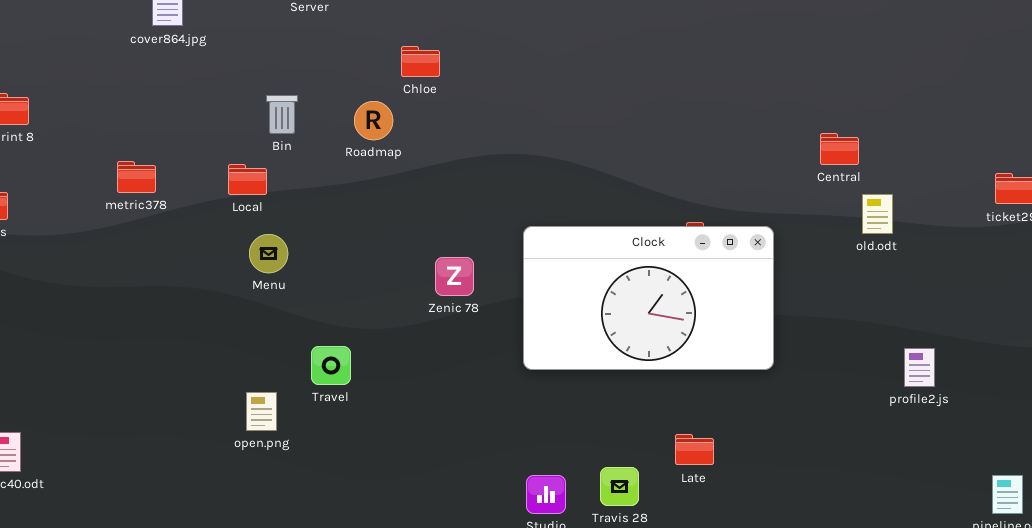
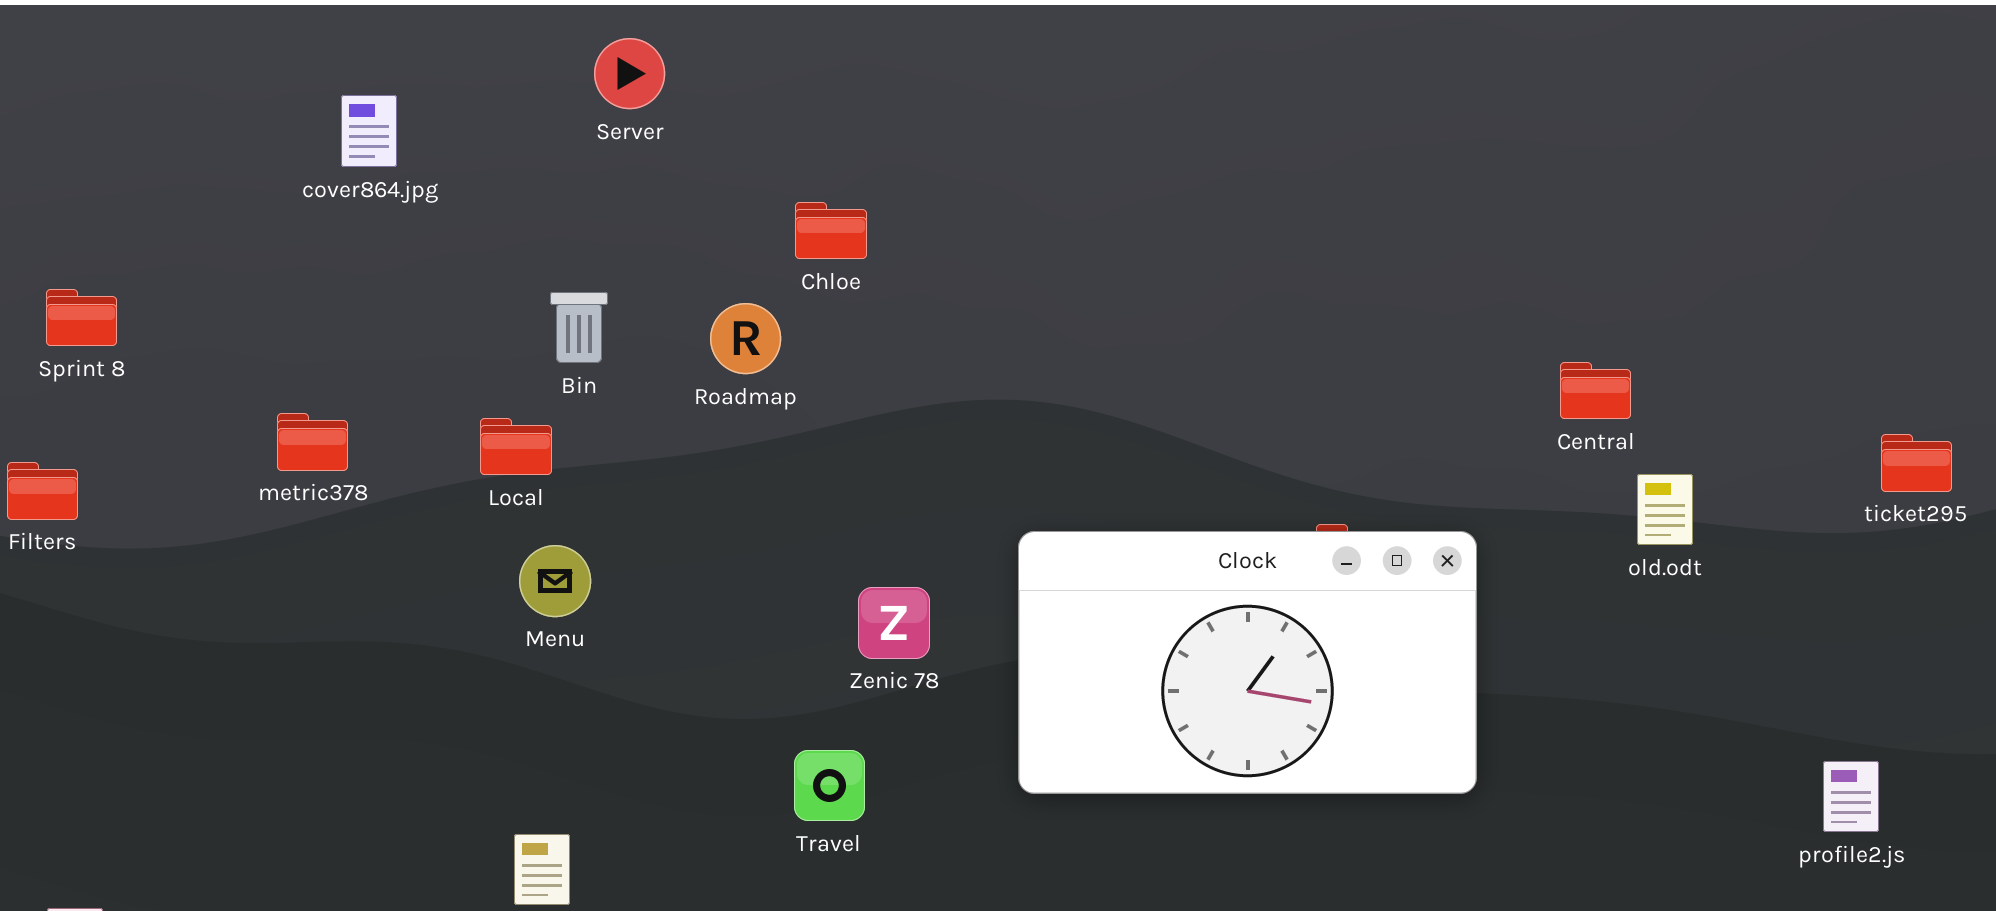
Travel: [311,346,351,385] -> [794,750,865,821], moved
profile2.js: [904,348,935,387] -> [1823,761,1879,832], moved

